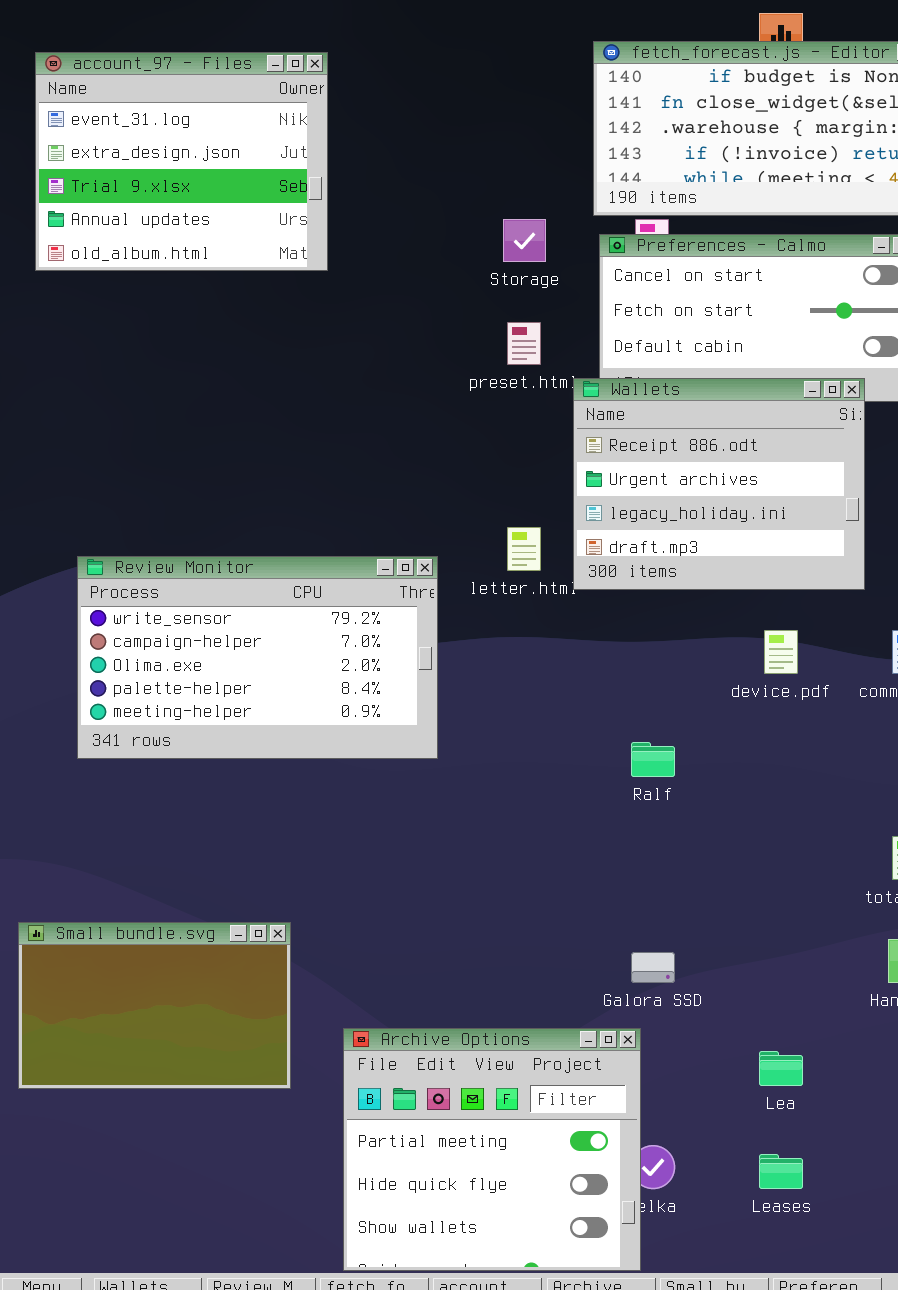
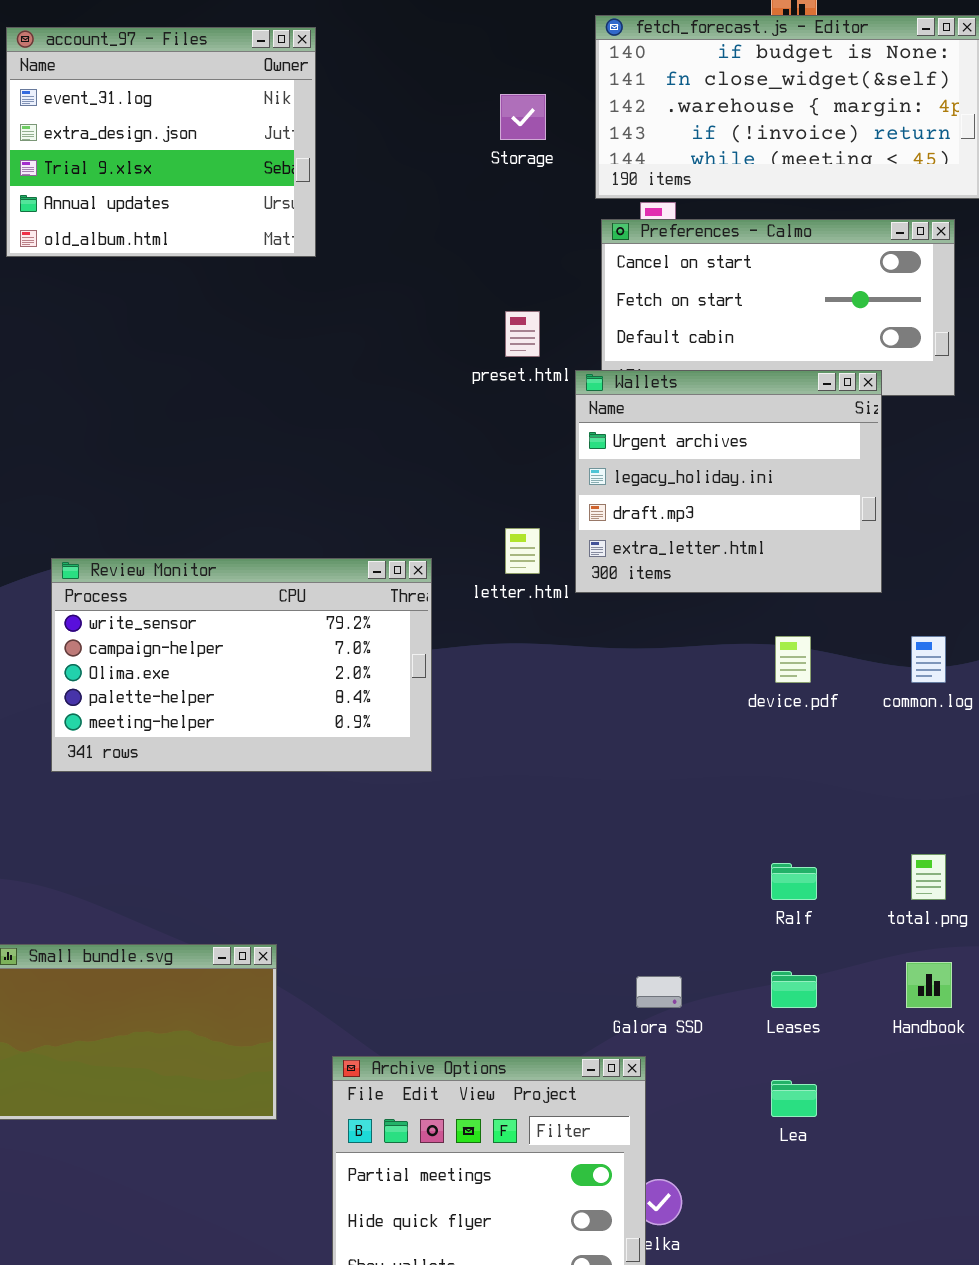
Storage: [503,219,546,262] -> [500,94,546,140], moved
Wallets: [573,378,865,590] -> [575,370,882,593], scrolled down 1 row
Ralf: [631,742,675,777] -> [771,863,817,900], moved
Leases: [759,1154,803,1189] -> [771,971,817,1008], moved

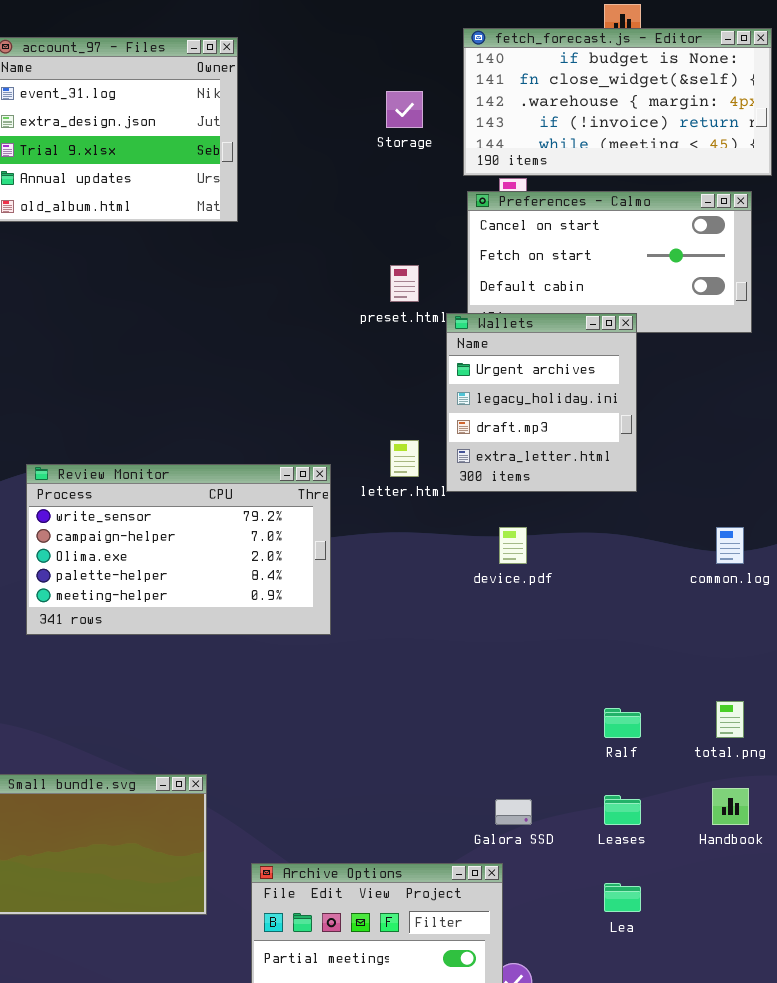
Wallets: [575,370,882,593] -> [446,313,637,492], resized
device.pdf: [775,636,811,683] -> [499,527,527,564], moved

